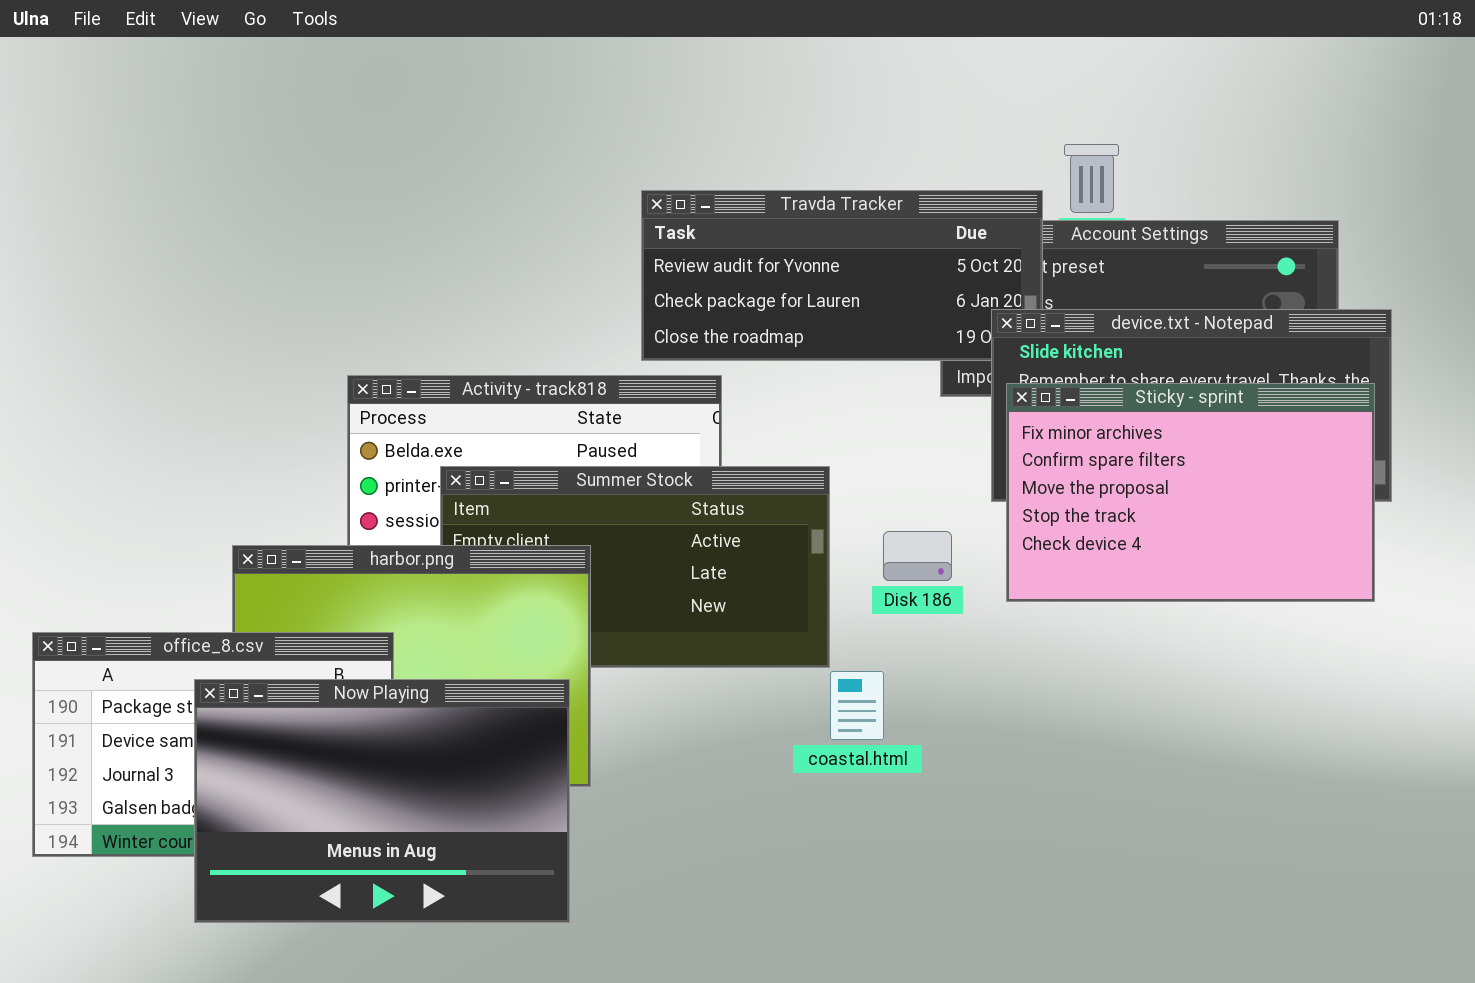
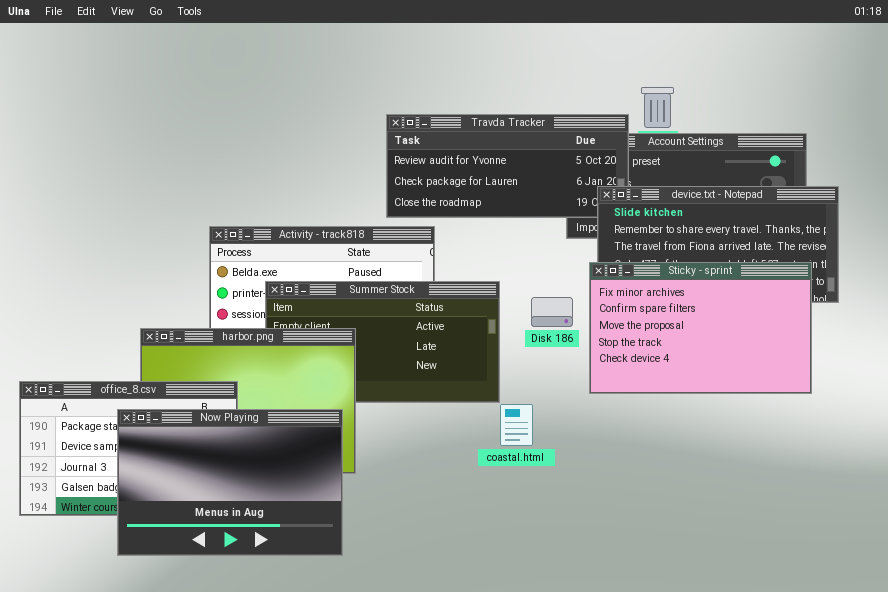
Sticky - sprint: [1006,383,1375,602] -> [589,262,812,394], moved
Disk 186: [883,531,952,581] -> [531,297,573,327], moved

